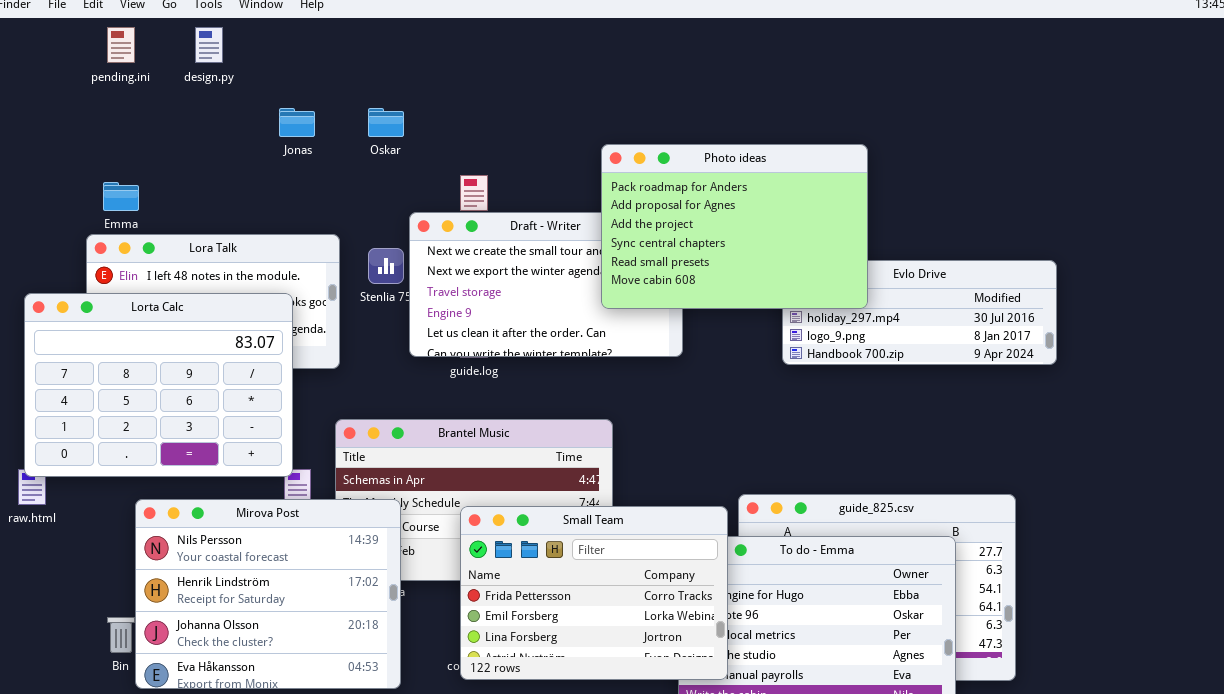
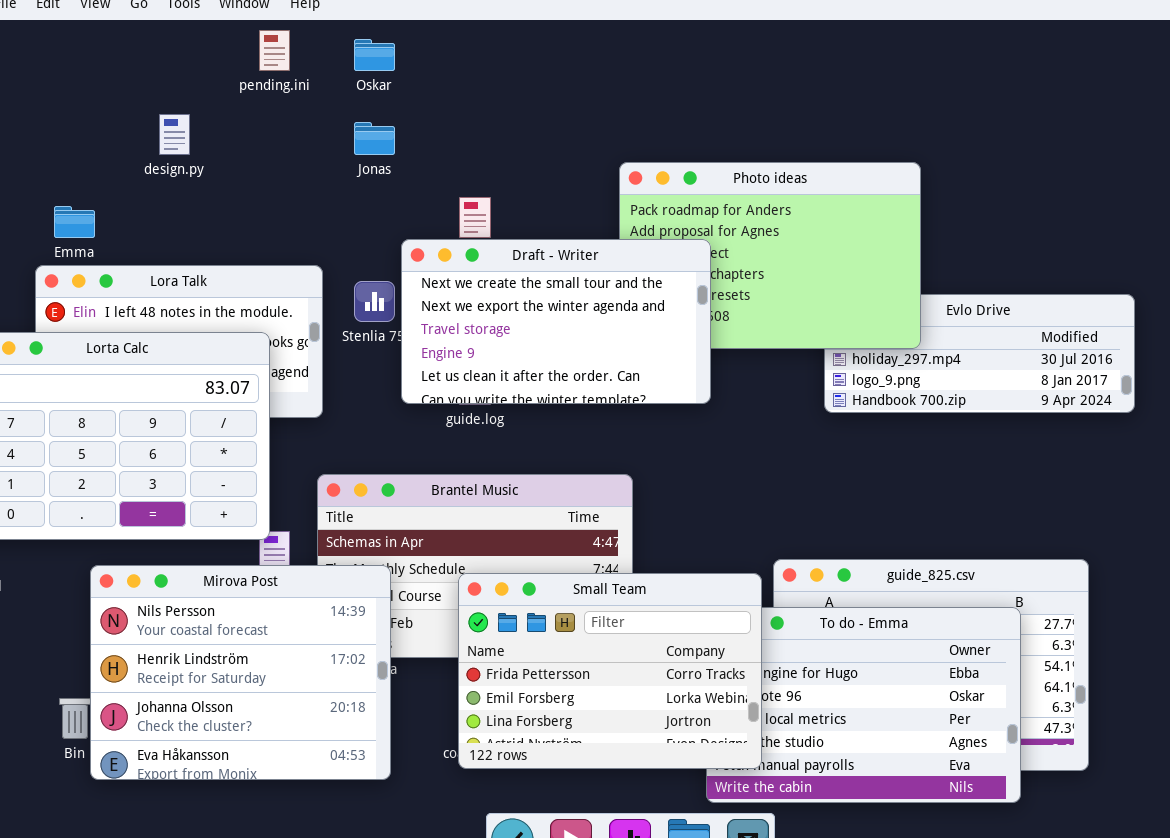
pending.ini: [107,27,135,63] -> [259,30,290,71], moved
design.py: [195,27,223,63] -> [159,114,190,155], moved
Jonas: [279,108,315,137] -> [354,122,395,155], moved
Oskar: [368,108,404,137] -> [354,39,395,71], moved
Draft - Writer: [409,212,683,357] -> [401,239,711,404], raised

